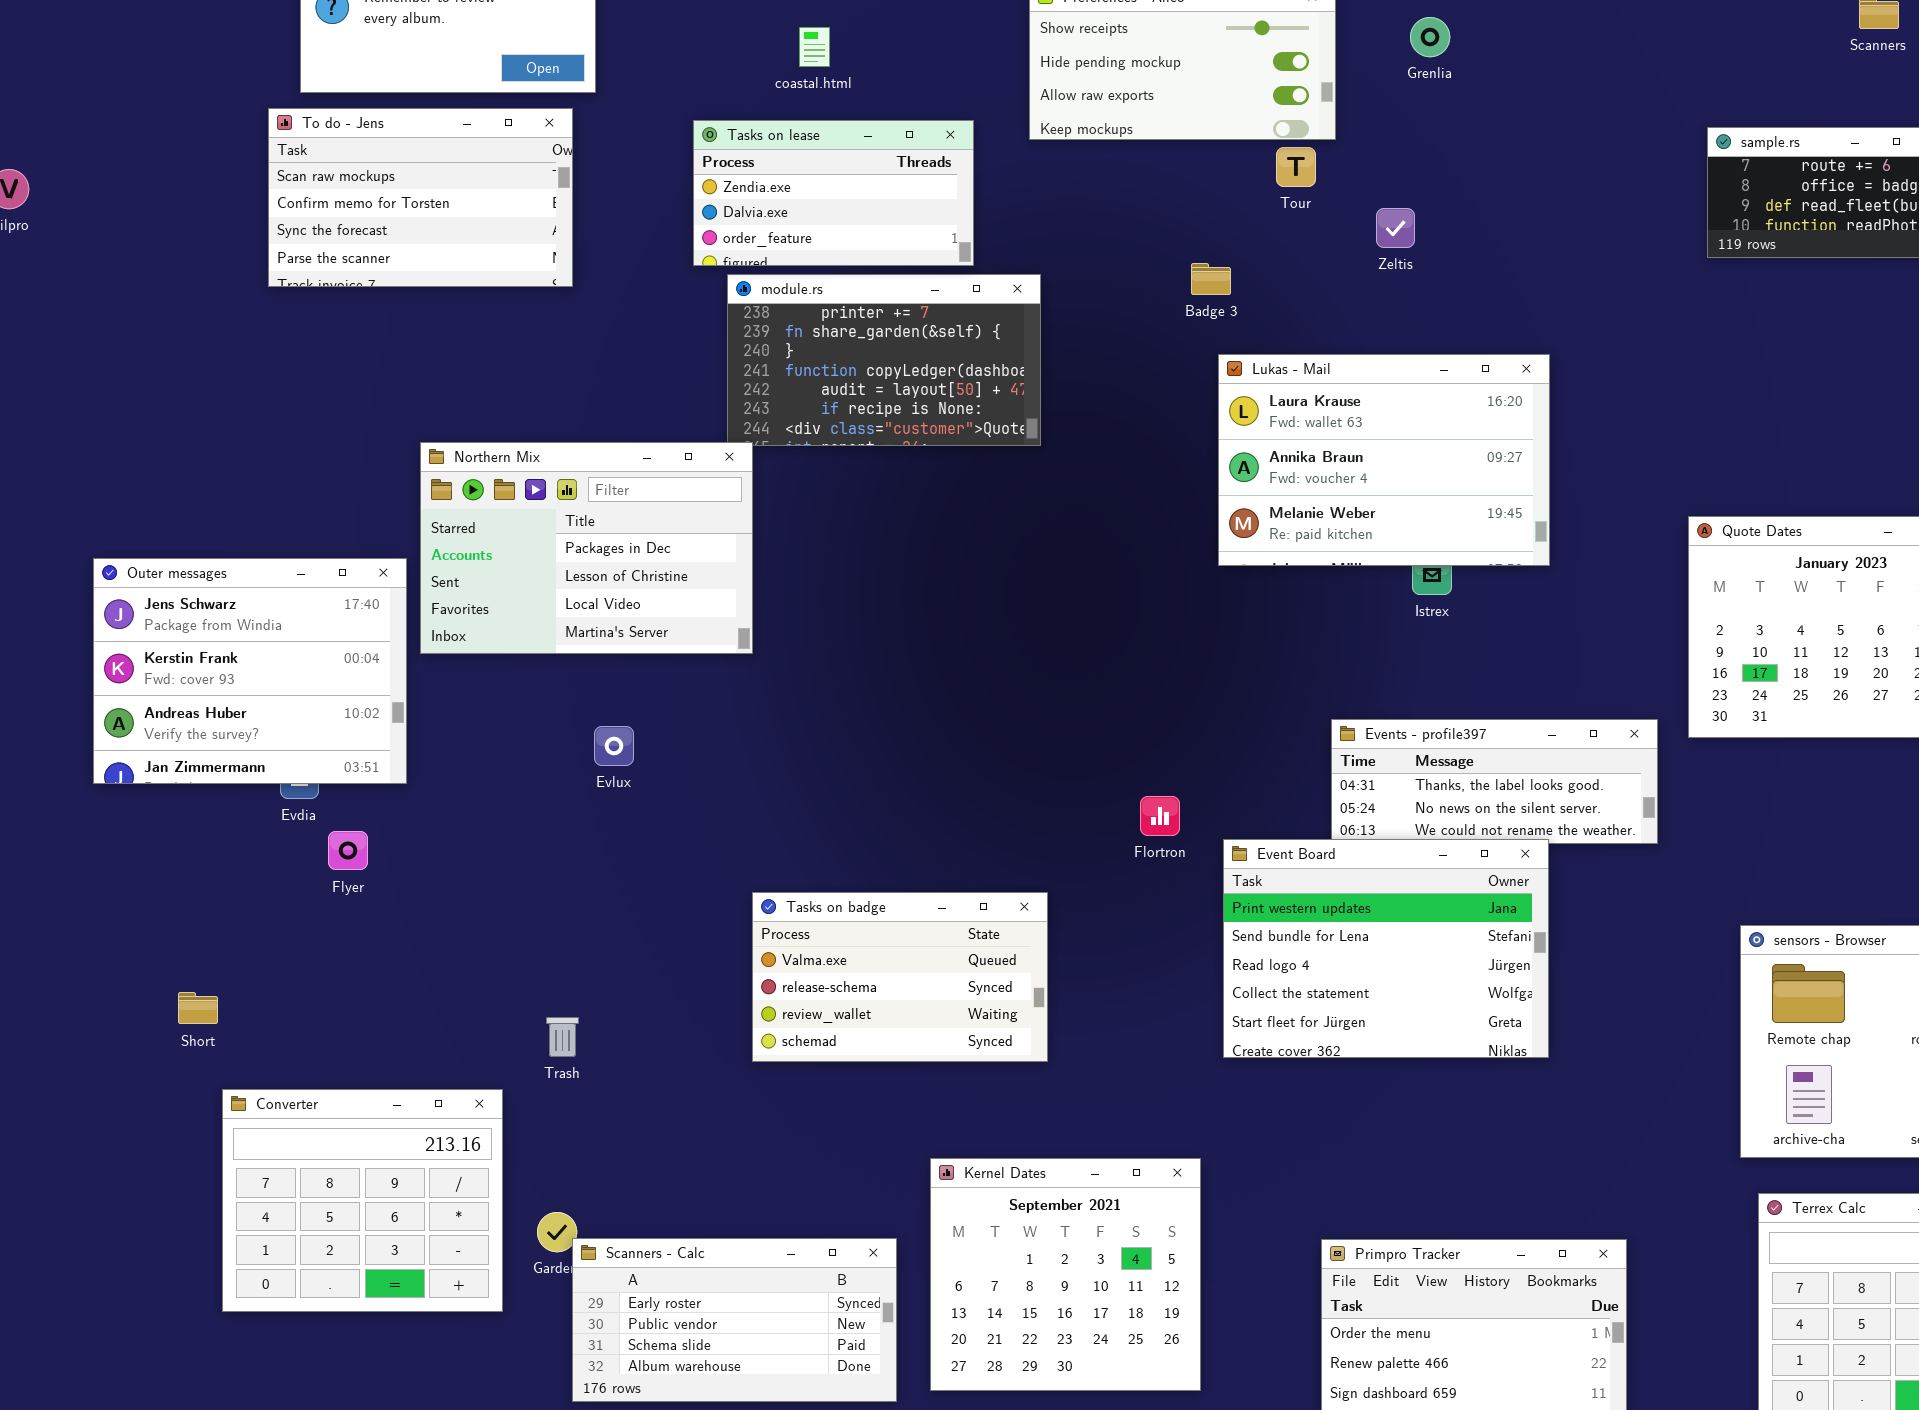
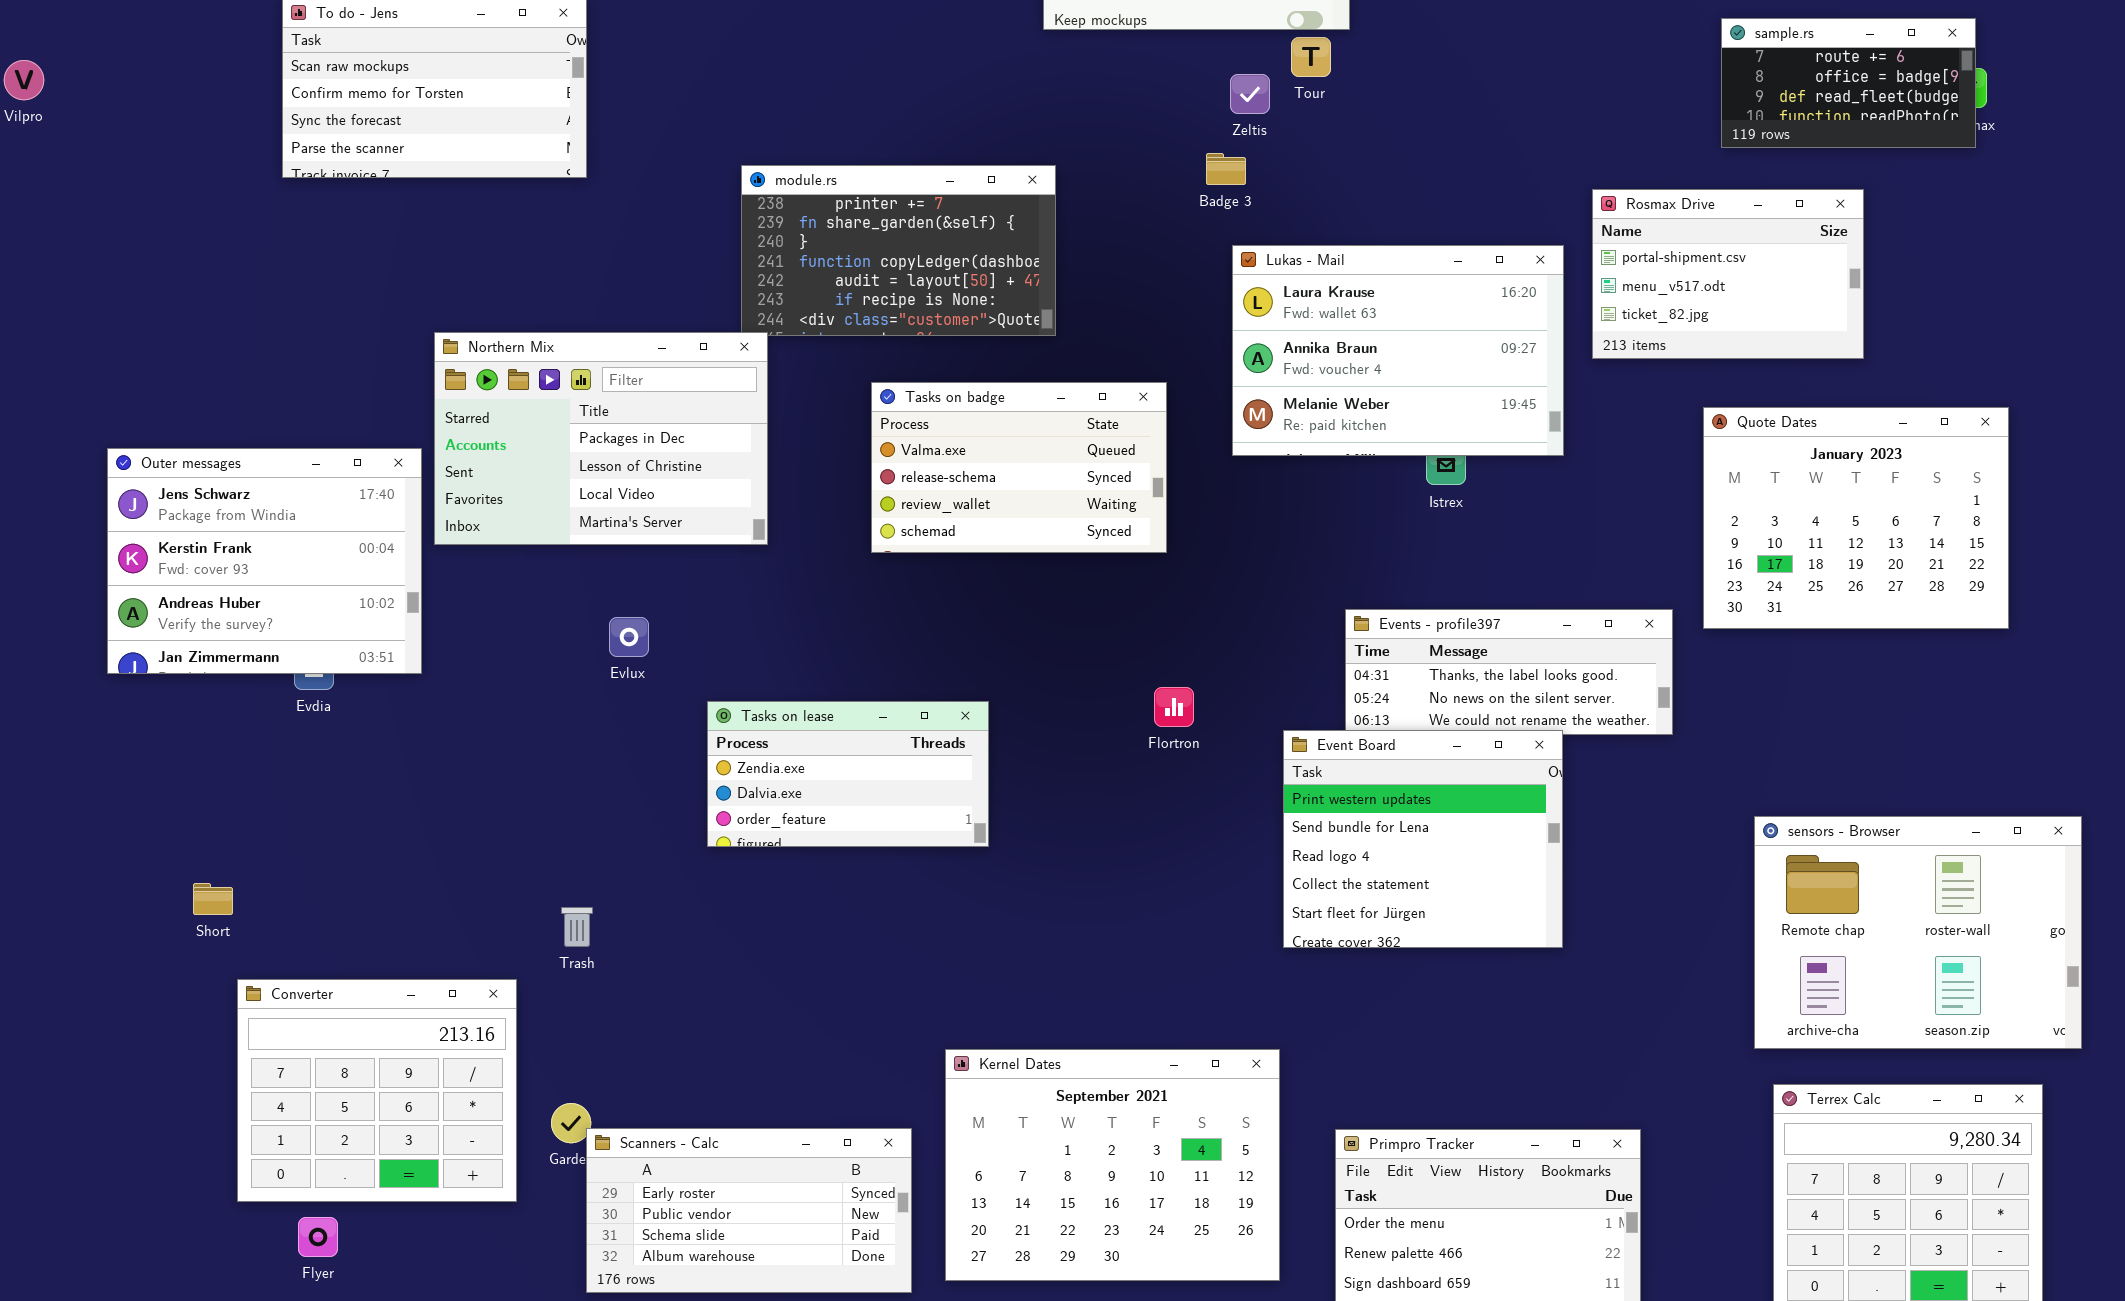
Tasks on lease: [693,120,974,266] -> [707,701,989,847], moved
Zeltis: [1376,208,1415,248] -> [1230,74,1270,114], moved
Rosmax Drive: none -> [1592,189,1864,359], opened
Flyer: [328,831,368,870] -> [298,1217,338,1257], moved
Event Board: [1223,839,1549,1058] -> [1283,730,1563,948], resized
Tasks on badge: [752,892,1048,1062] -> [871,382,1167,553], moved
Kernel Dates: [930,1158,1201,1391] -> [945,1049,1280,1281], resized

